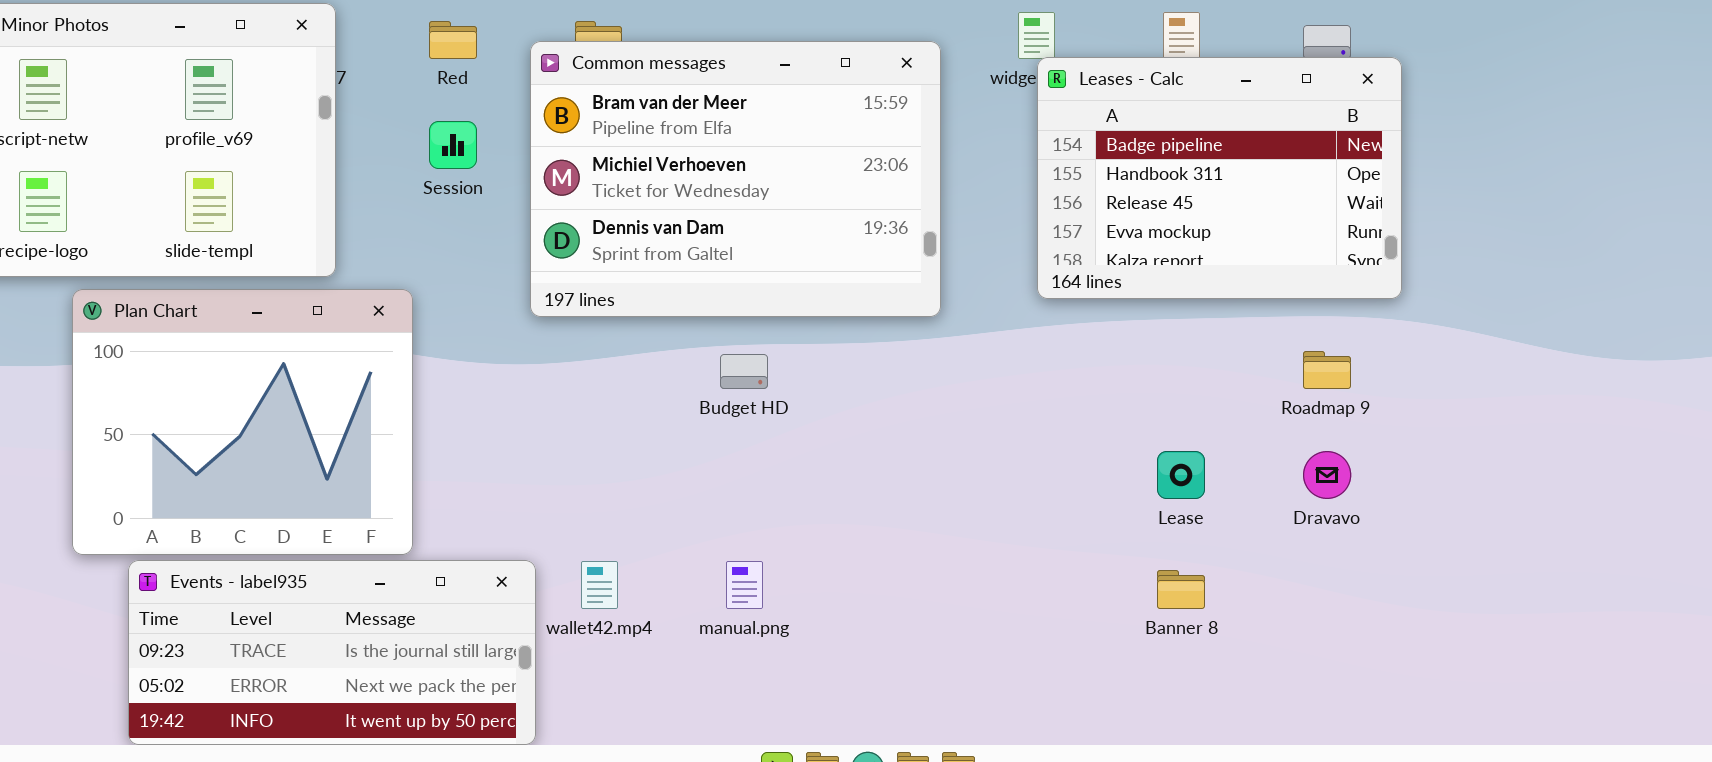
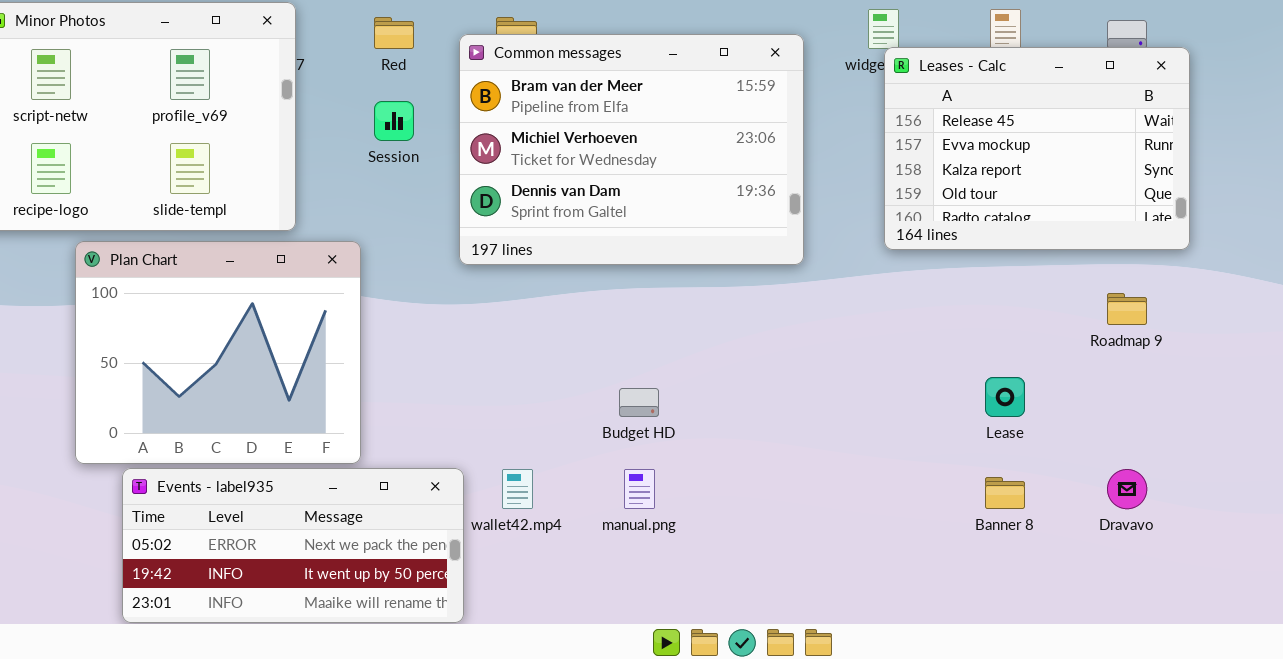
Leases - Calc: [1037,57,1402,299] -> [884,47,1190,250], scrolled down 2 rows
Budget HD: [720,354,768,389] -> [619,388,659,417], moved
Dravavo: [1303,451,1351,499] -> [1107,469,1147,509], moved
Events - label935: [128,560,536,745] -> [122,468,464,623], scrolled down 1 row

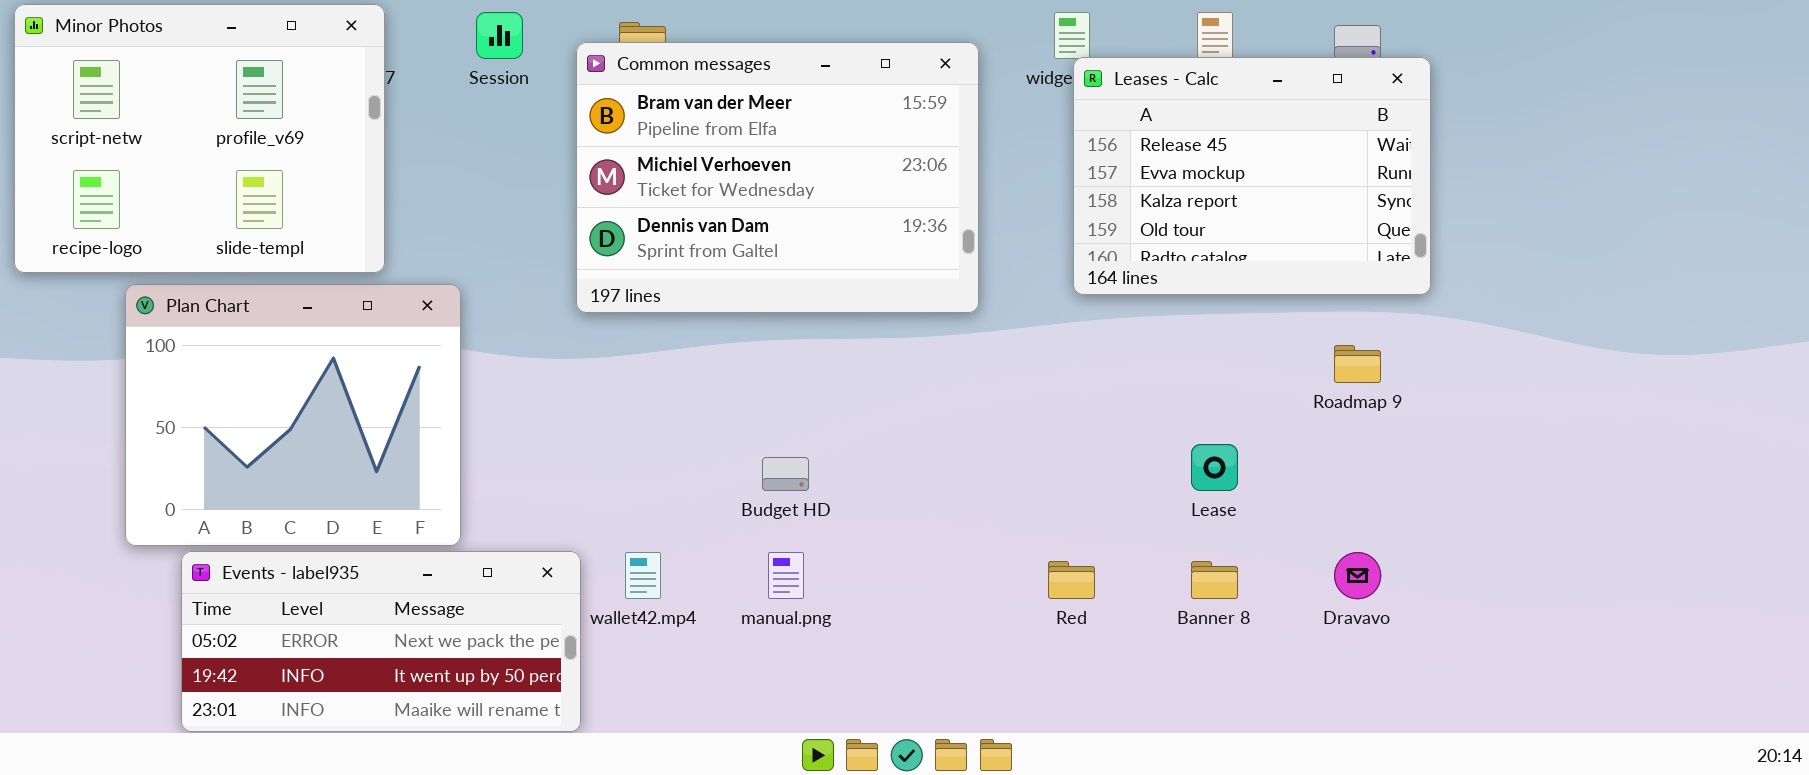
Red: [374,17,414,49] -> [1048,561,1095,599], moved
Session: [374,101,414,141] -> [476,12,523,59], moved

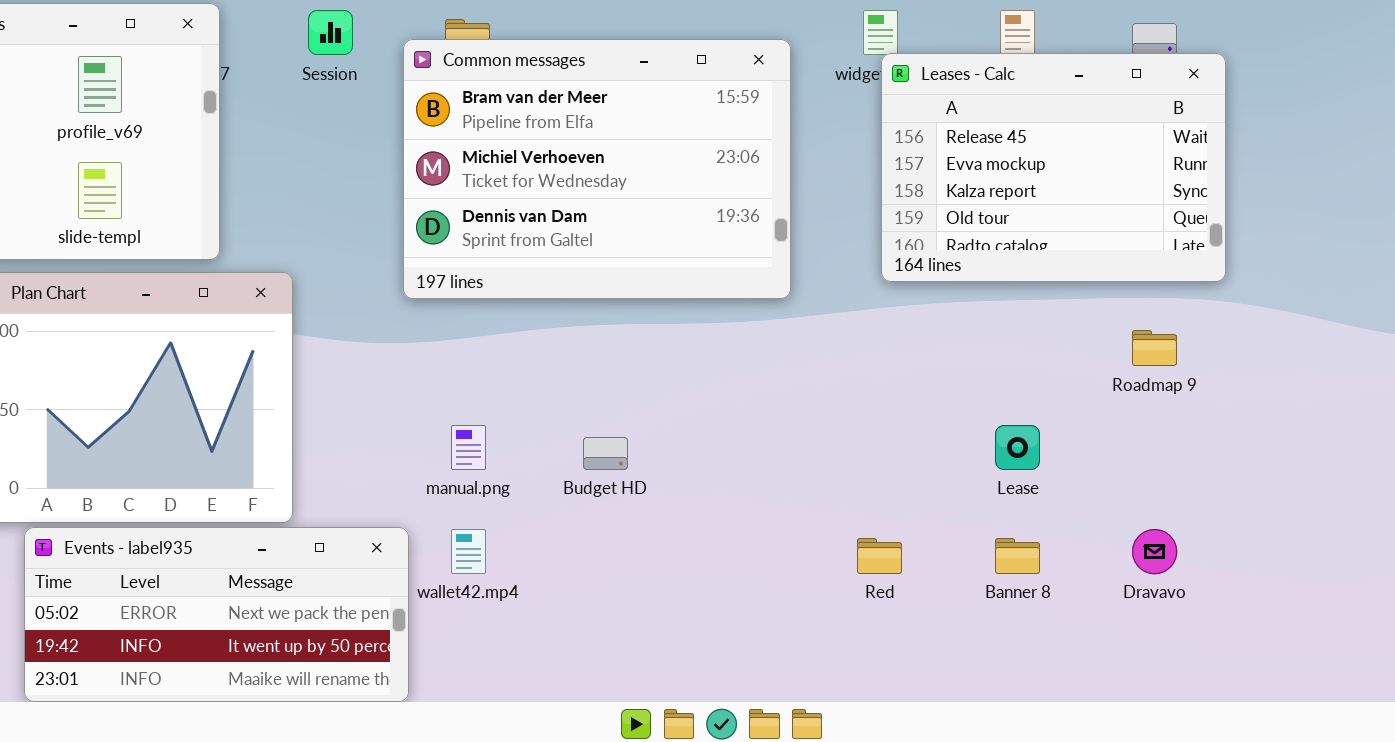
manual.png: [768,552,804,599] -> [451,425,486,470], moved

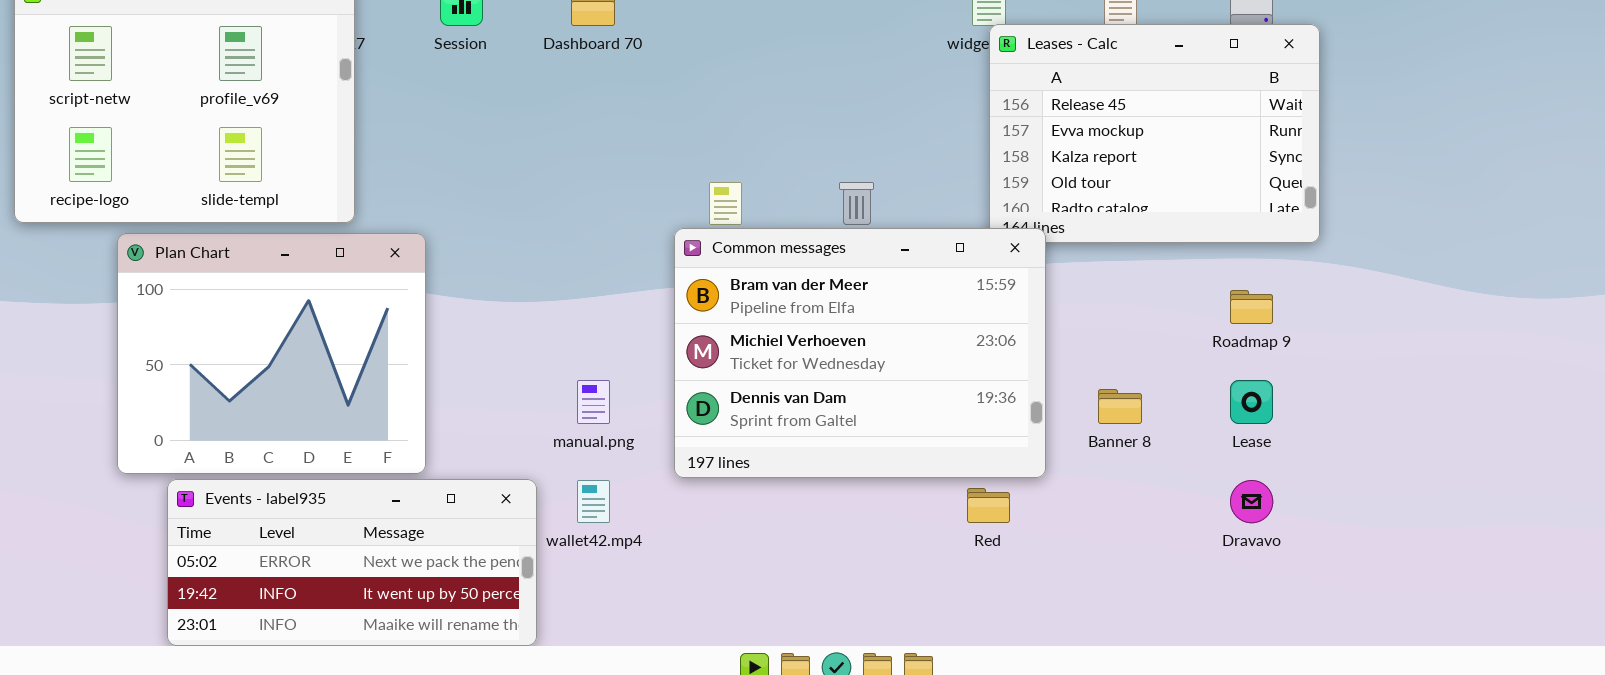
Common messages: [403,39,791,299] -> [674,228,1046,478], moved
Lease: [995,425,1040,470] -> [1230,380,1273,424], moved
Banner 8: [995,538,1040,574] -> [1098,389,1142,424], moved

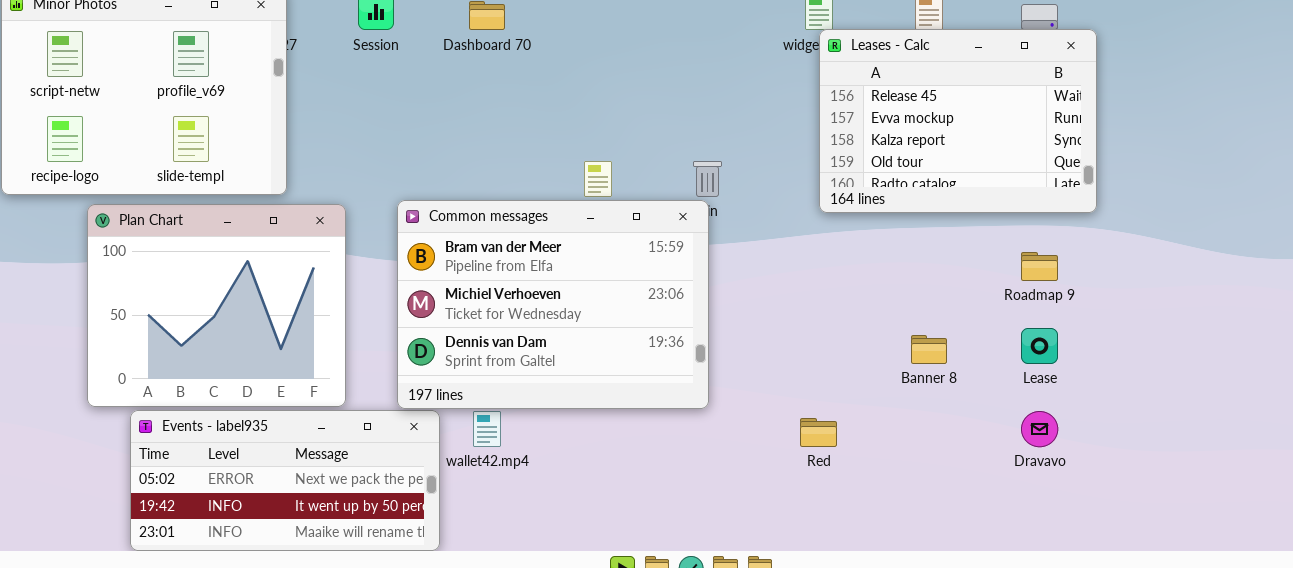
Common messages: [674,228,1046,478] -> [397,200,709,409], moved

